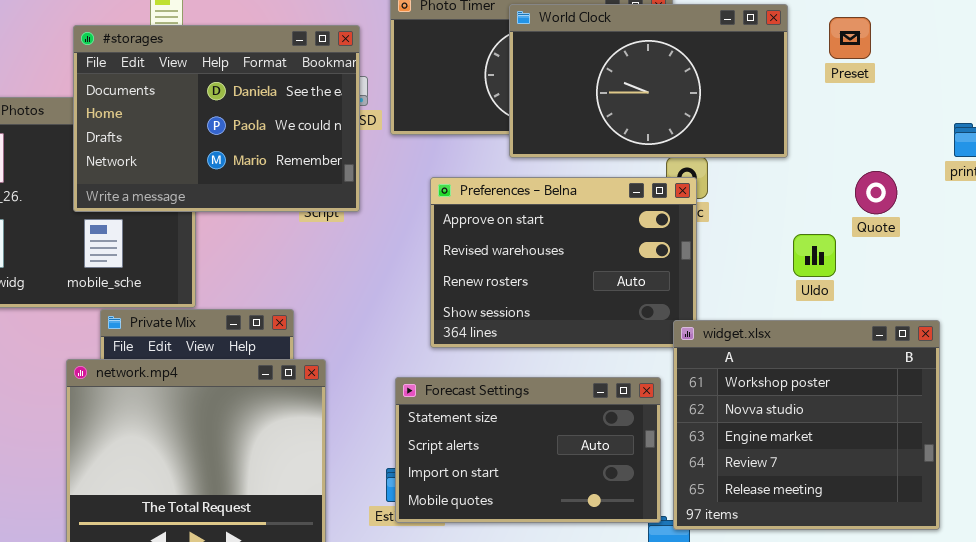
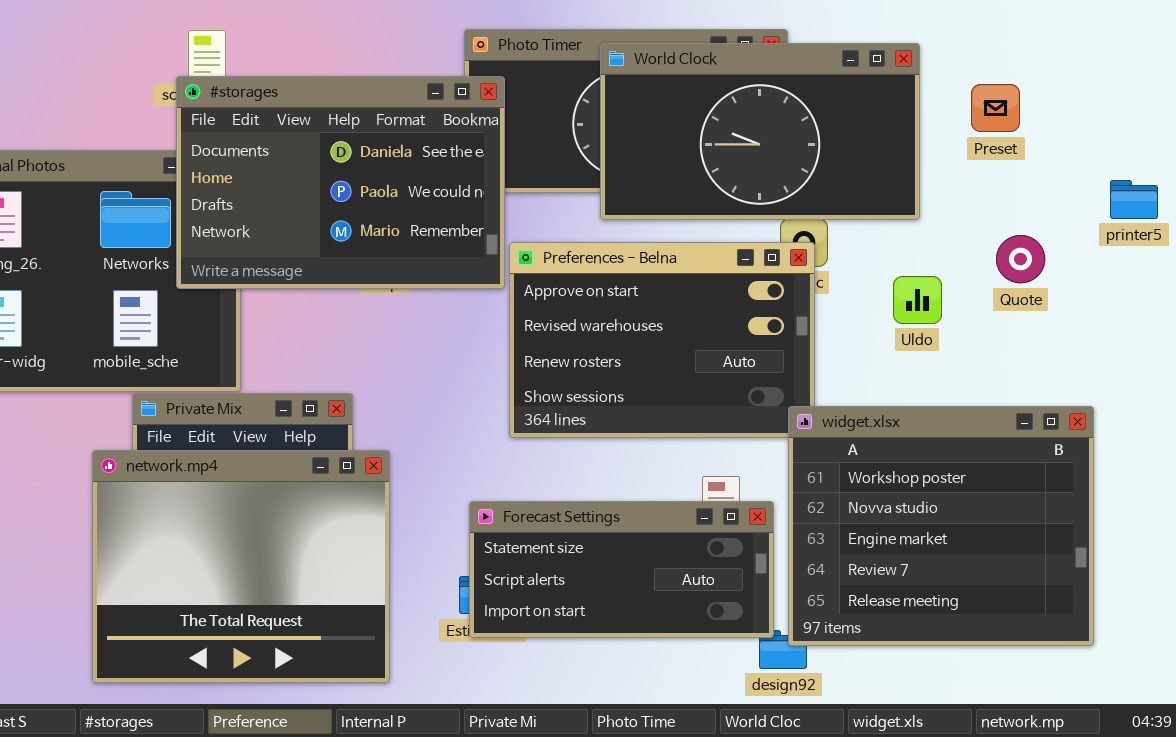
Preset: [829,17,871,59] -> [971,84,1020,132], moved
#storages: [73,25,360,212] -> [176,76,505,289], moved
Uldo: [793,234,836,277] -> [893,276,942,324], moved
Forecast Settings: [395,377,661,523] -> [469,501,774,638], resized

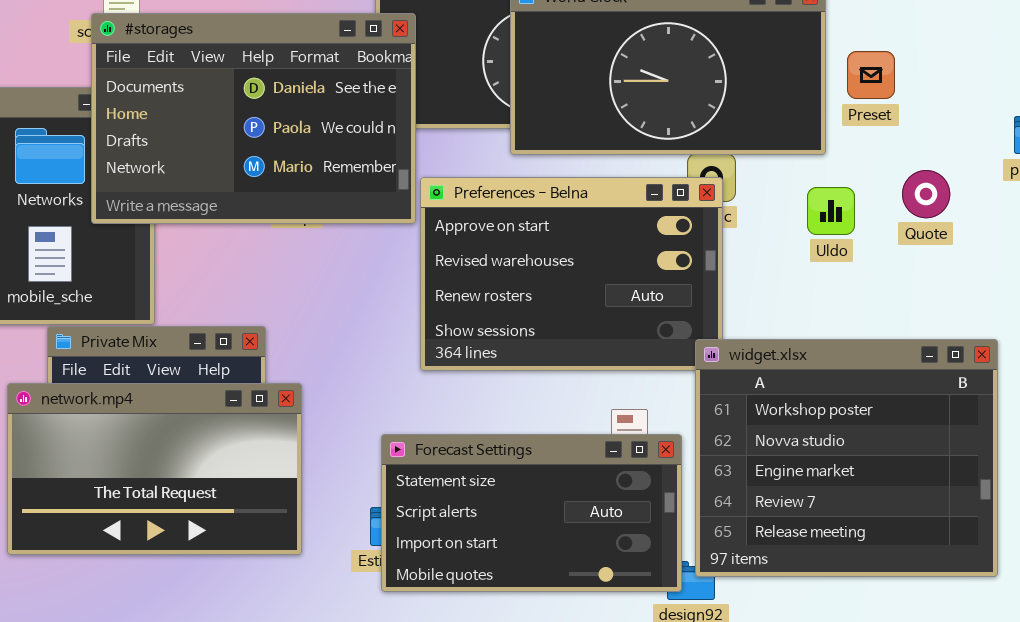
Preset: [971,84,1020,132] -> [847,51,895,99], moved
Uldo: [893,276,942,324] -> [807,187,855,235], moved
network.mp4: [92,450,390,683] -> [7,383,302,555], resized
Forecast Settings: [469,501,774,638] -> [381,434,682,592], resized

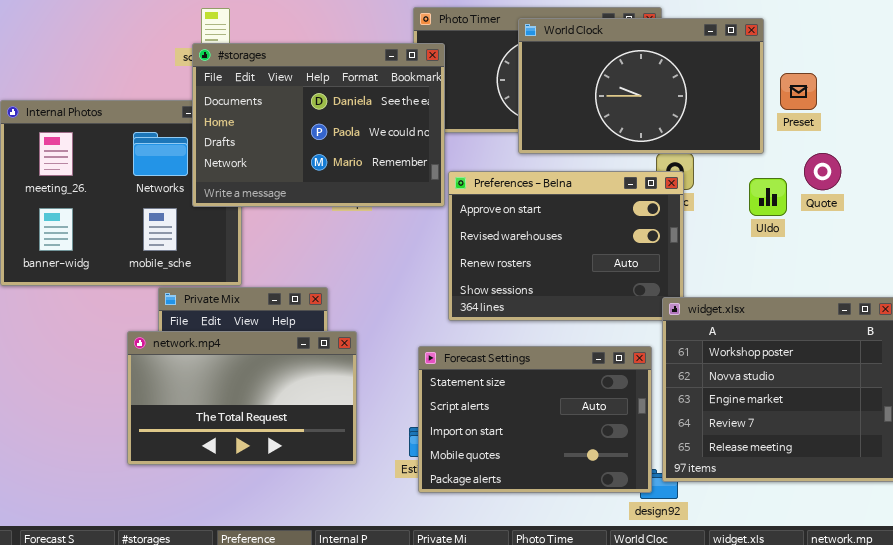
Quote: [902,170,950,218] -> [804,153,841,190], moved
Forecast Settings: [381,434,682,592] -> [418,346,652,493], resized

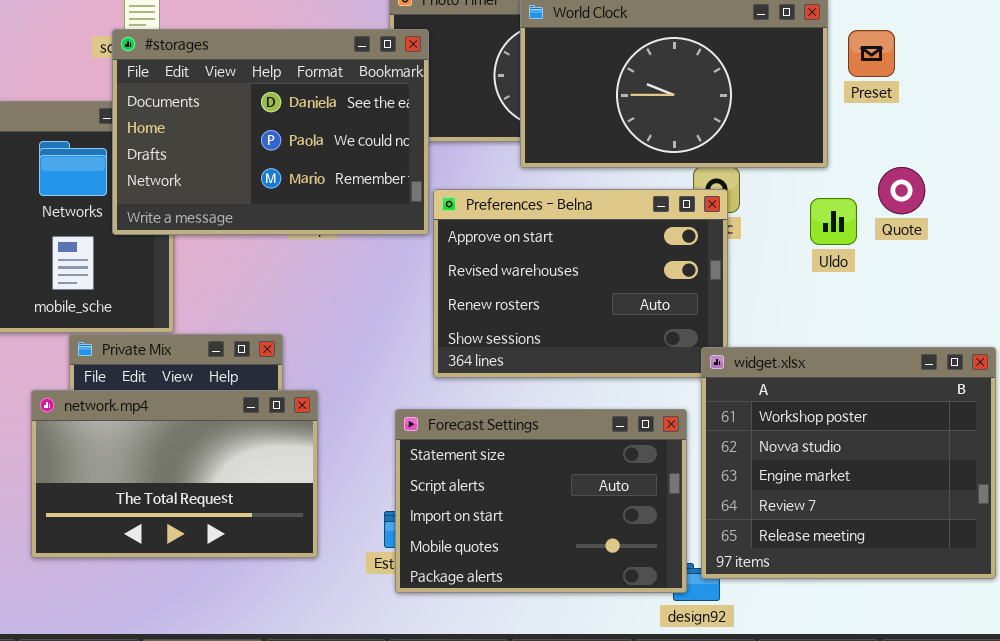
Preset: [780,73,817,110] -> [848,30,895,77], moved

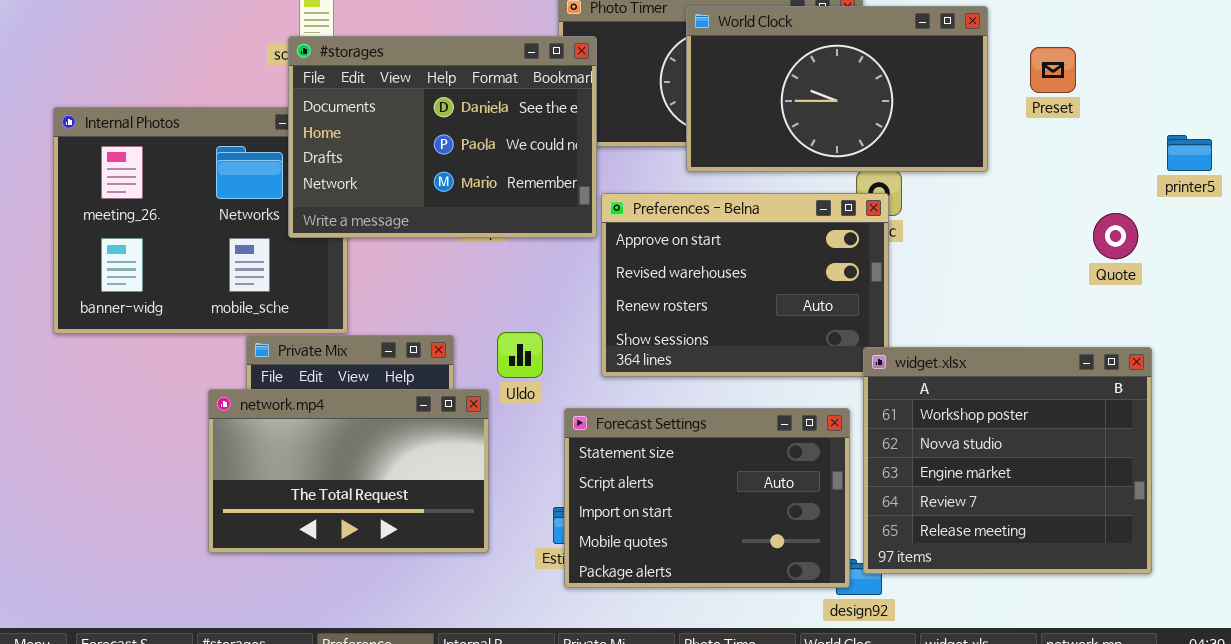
Preset: [848,30,895,77] -> [1030,47,1076,93], moved
Quote: [878,167,925,214] -> [1093,213,1138,259], moved
Uldo: [810,198,857,245] -> [497,332,543,378], moved

